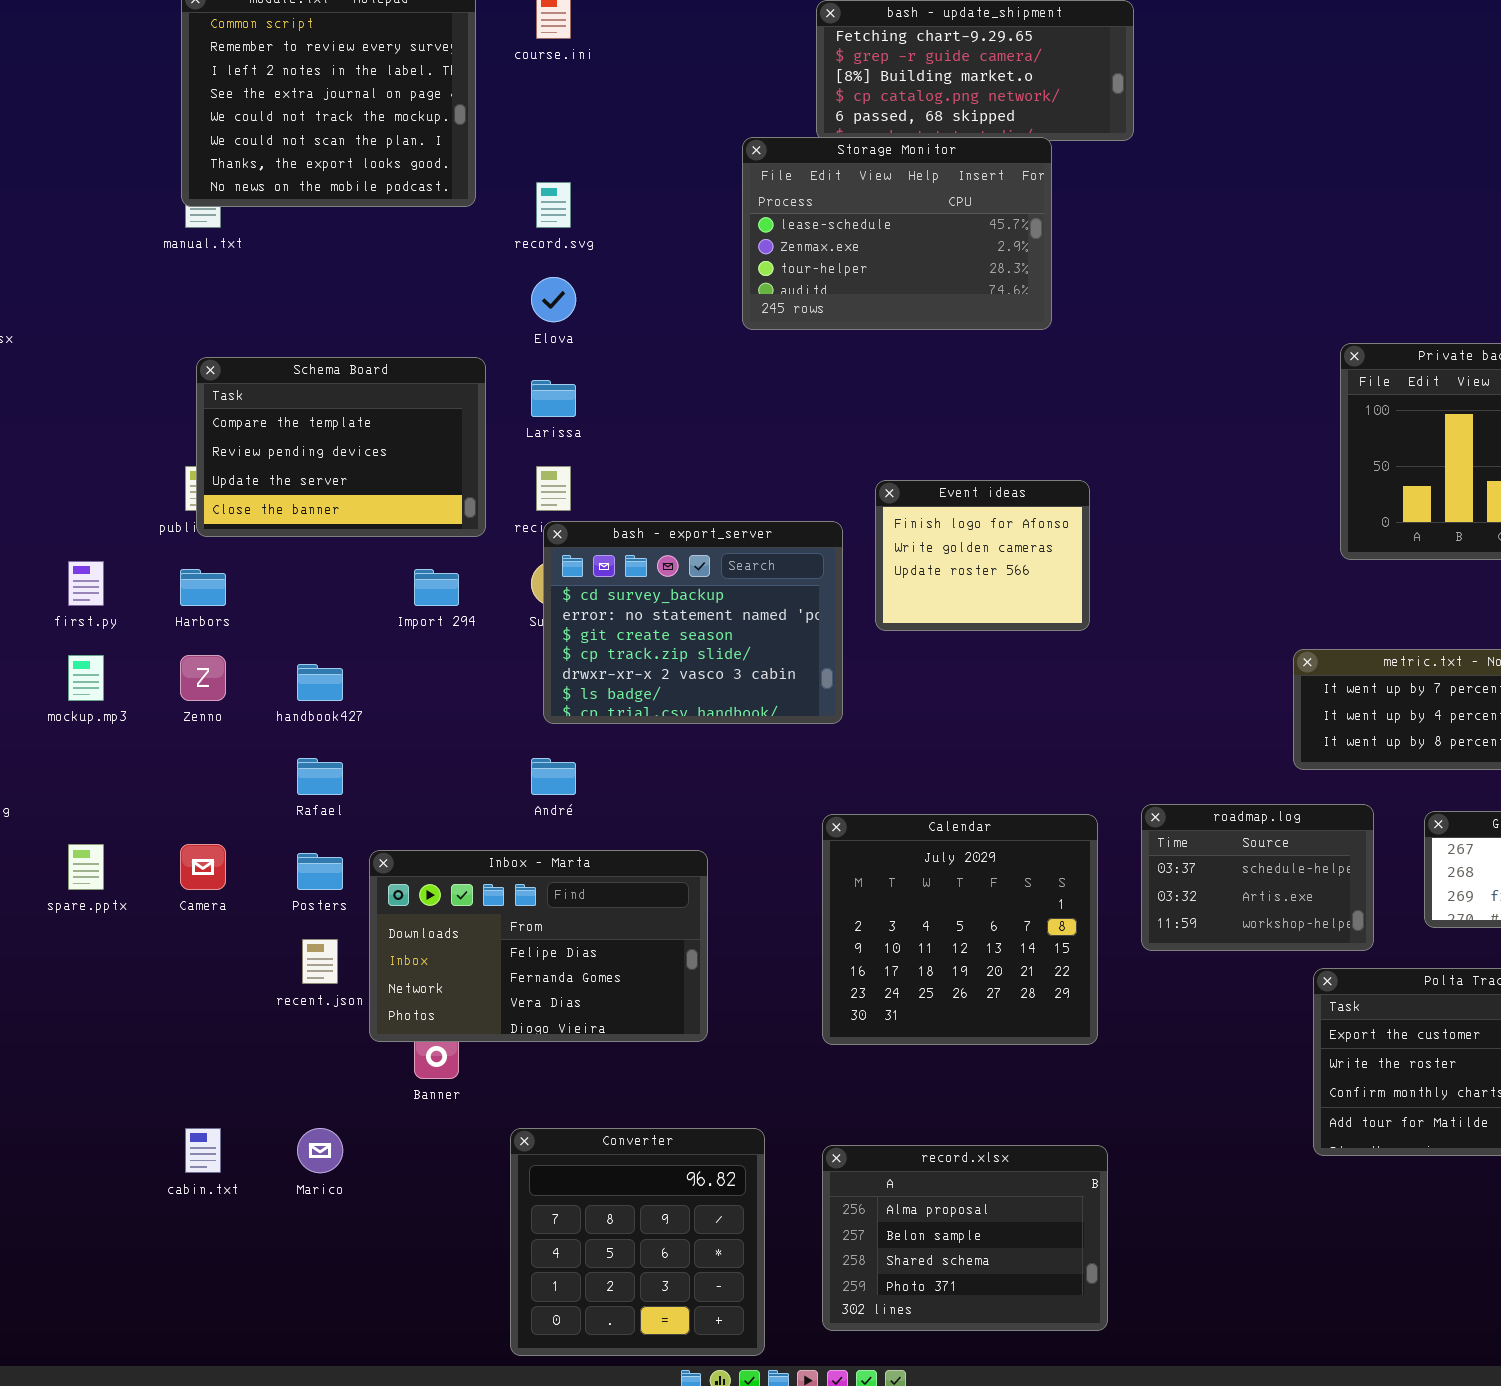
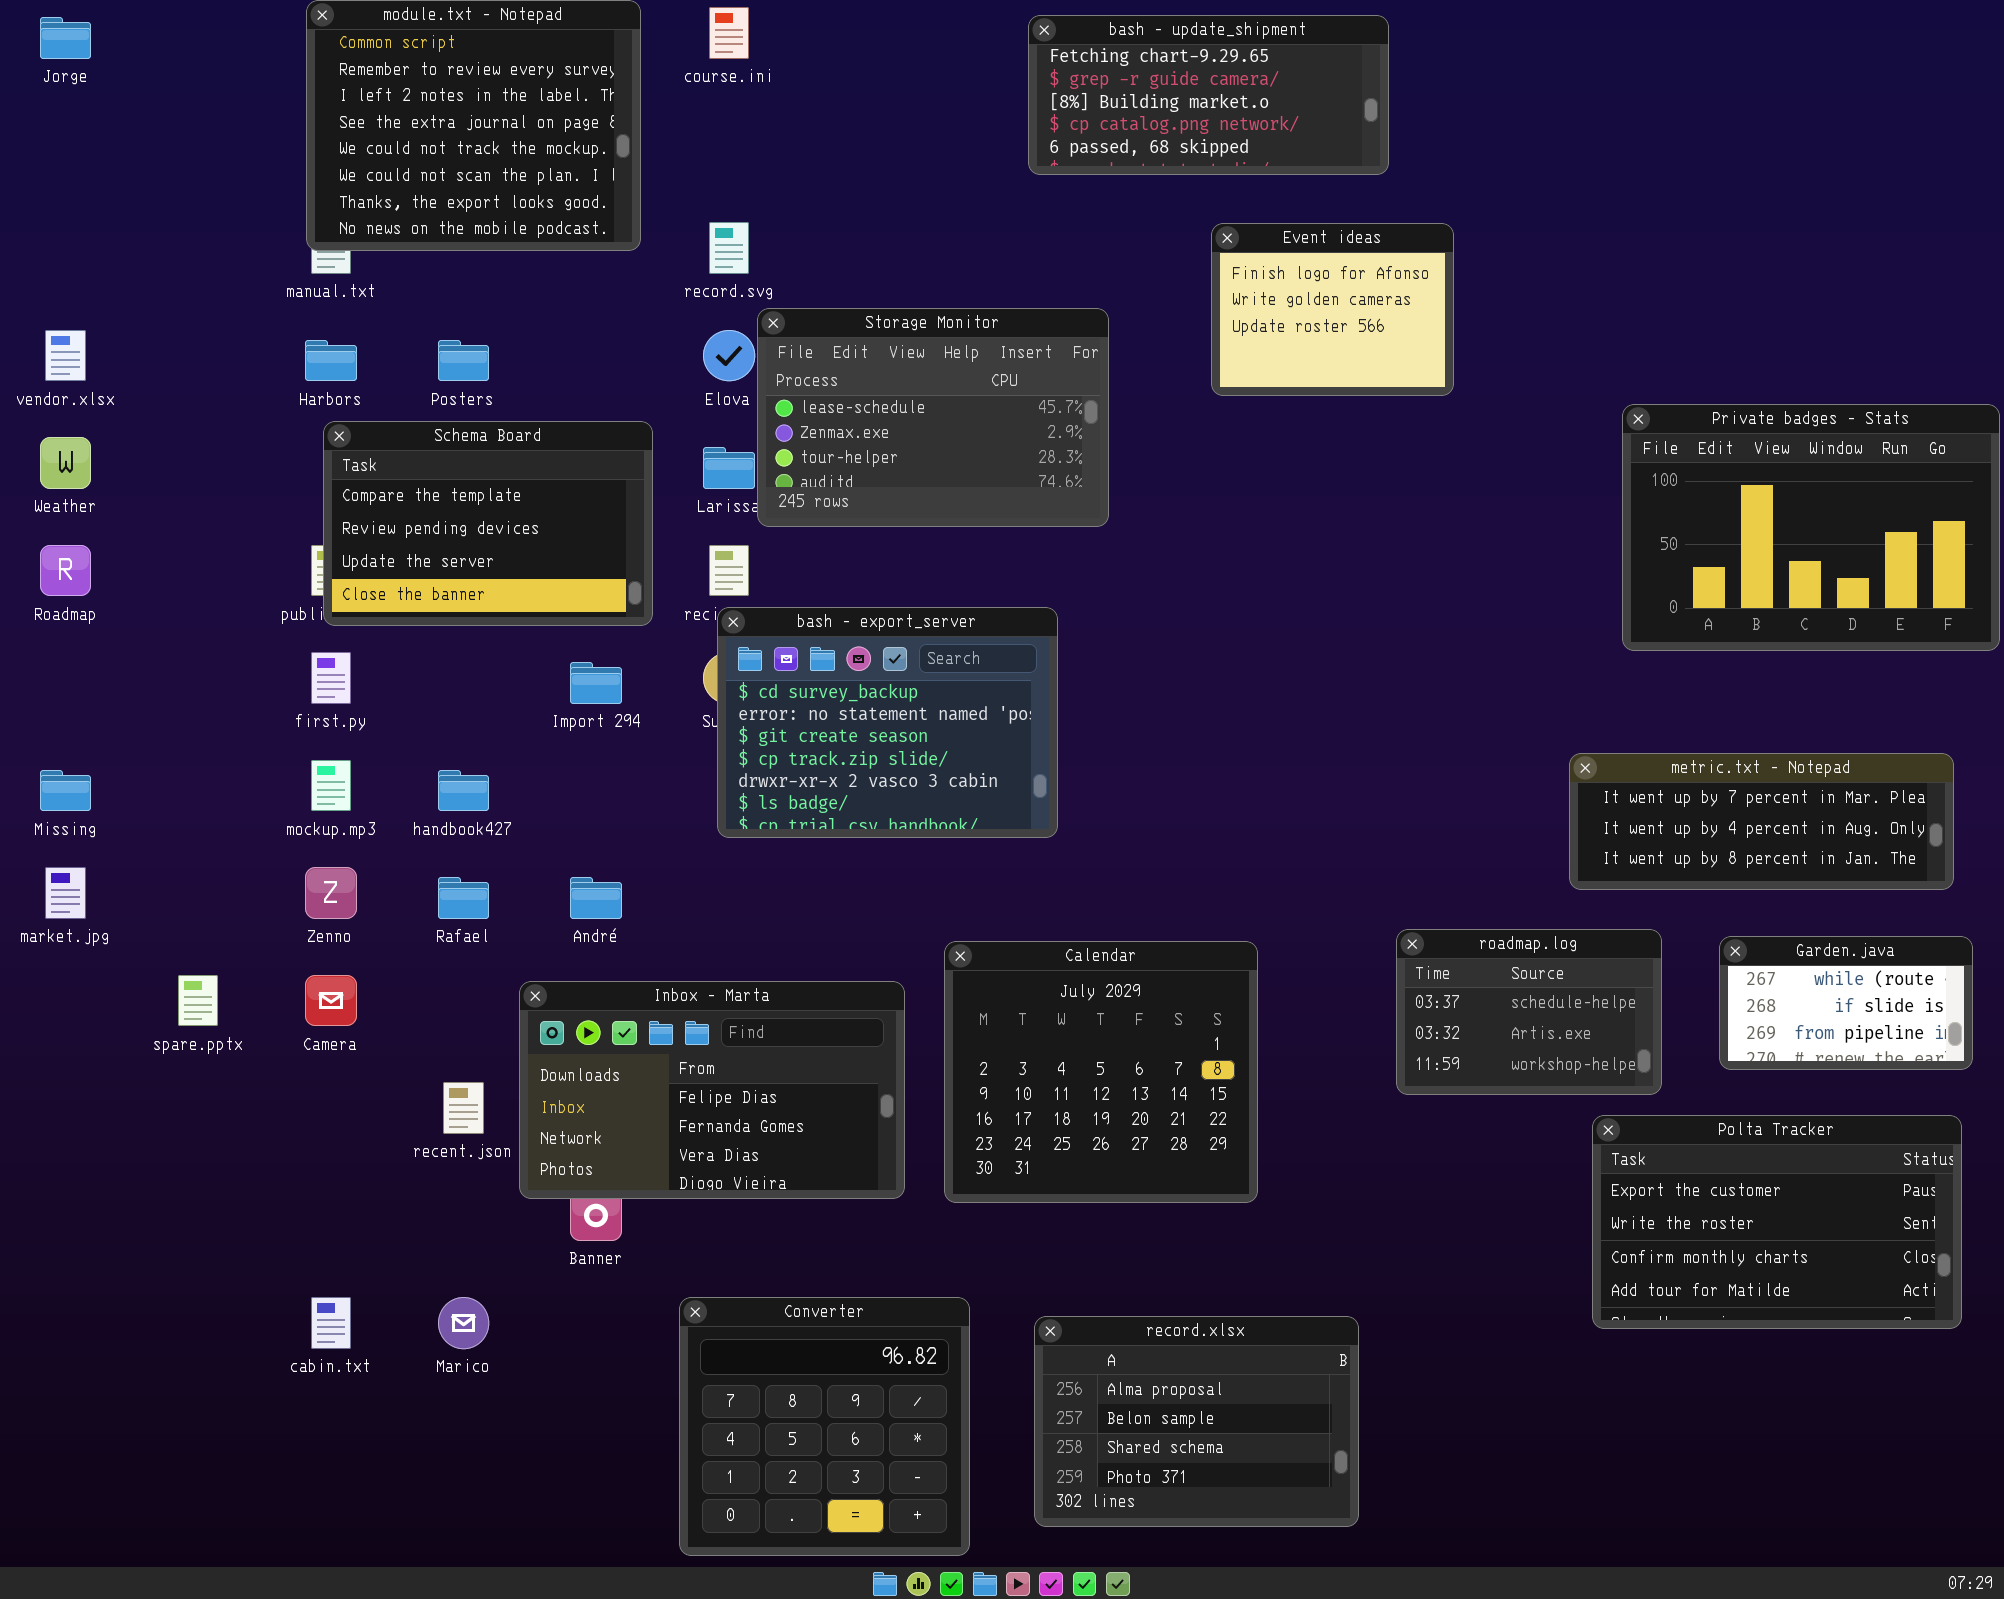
Storage Monitor: [742,137,1052,330] -> [757,308,1109,527], moved
Event ideas: [875,480,1090,631] -> [1211,223,1454,396], moved
first.py: [68,561,104,606] -> [311,652,351,704], moved
Harbors: [180,569,226,606] -> [305,340,357,381], moved
mockup.mp3: [68,655,104,701] -> [311,760,351,811], moved
Zenno: [180,655,226,701] -> [305,867,357,919], moved
André: [531,758,576,795] -> [570,877,622,919], moved
Calendar: [822,814,1098,1045] -> [944,941,1258,1203], moved
Posters: [297,853,343,890] -> [438,340,489,381], moved

